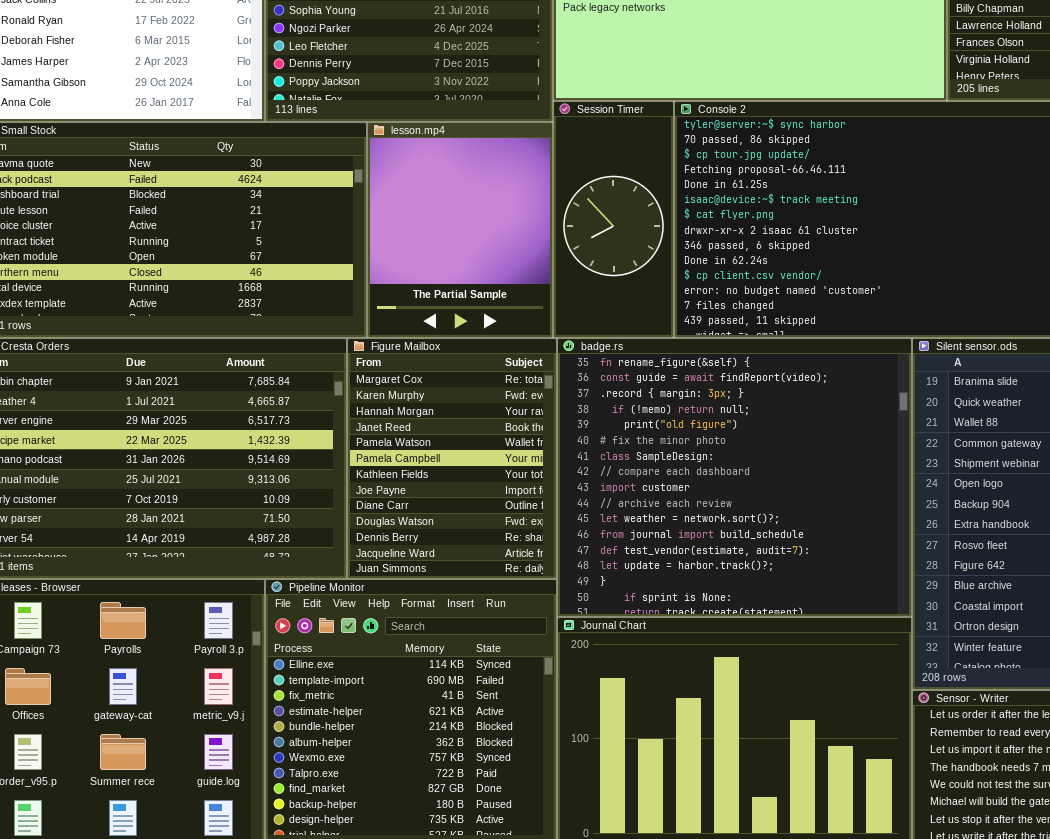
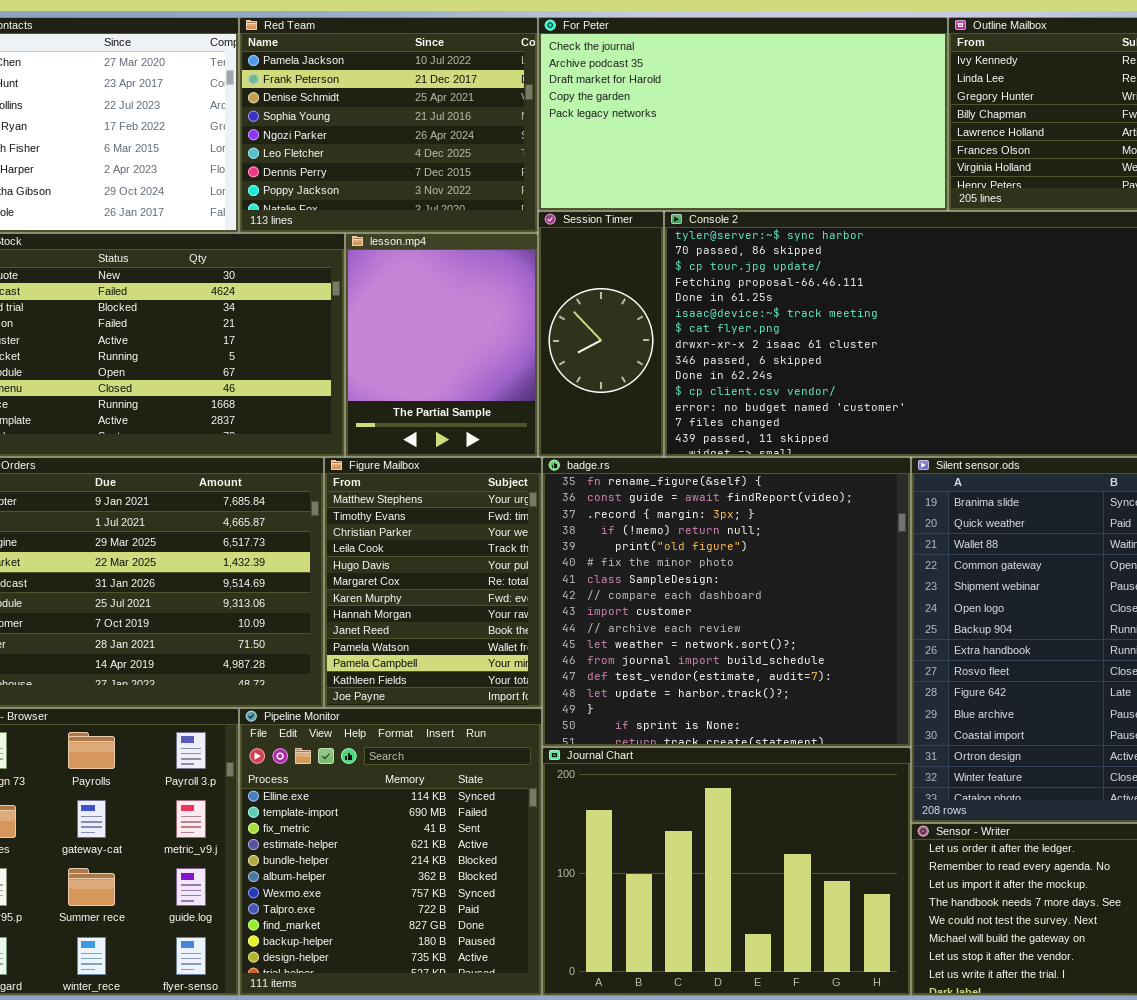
Figure Mailbox: [347,338,557,579] -> [324,457,542,708], scrolled up 5 rows

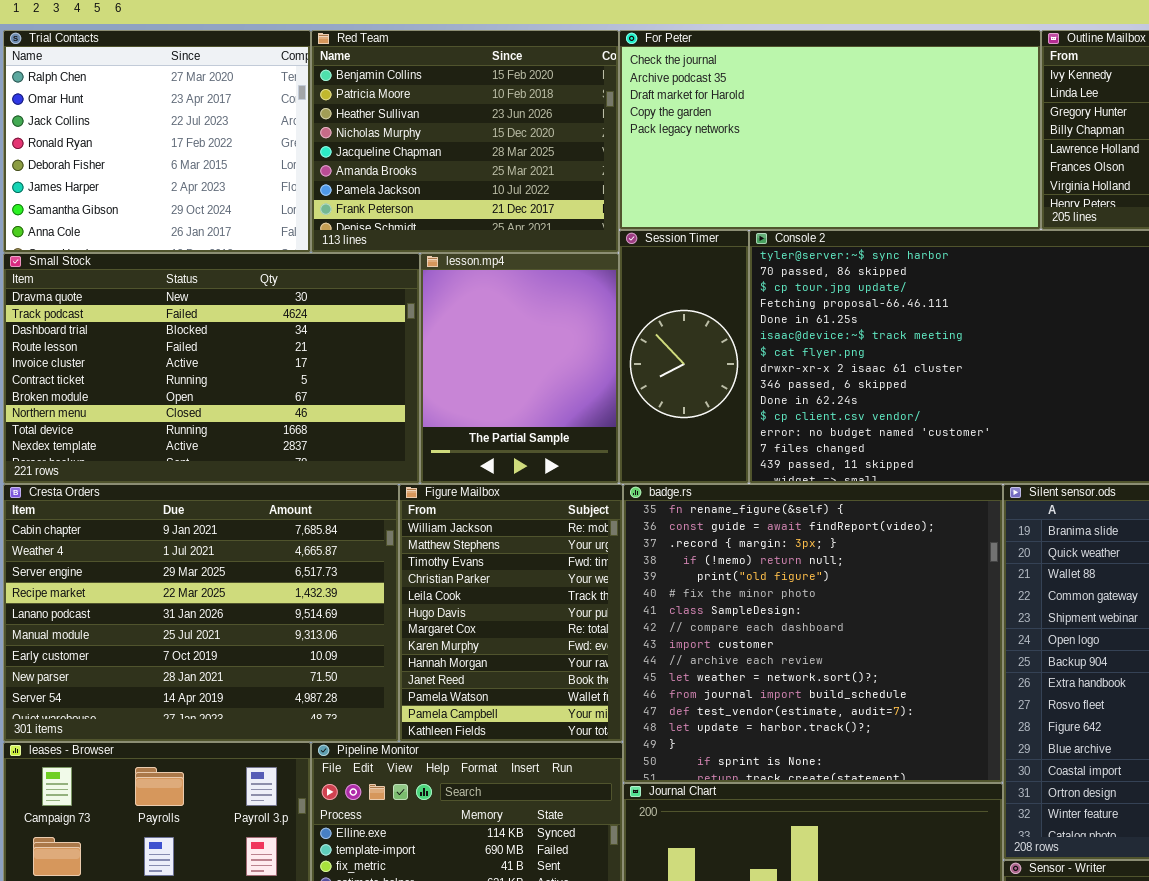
Red Team: [239,17,538,233] -> [311,30,619,253], scrolled up 6 rows
Figure Mailbox: [324,457,542,708] -> [399,484,623,742], scrolled up 1 row

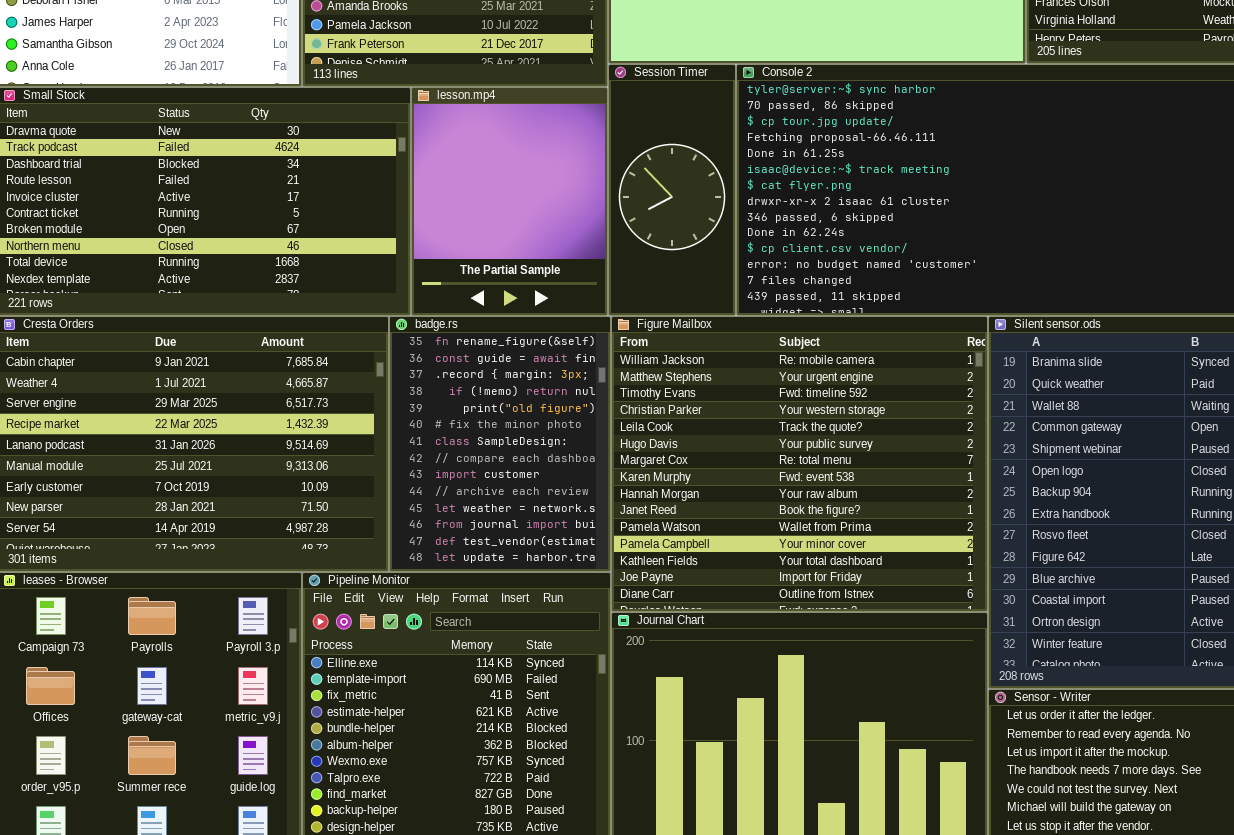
Figure Mailbox: [399,484,623,742] -> [611,316,988,612], moved, resized
badge.rs: [623,484,1003,783] -> [389,316,611,572], moved, resized

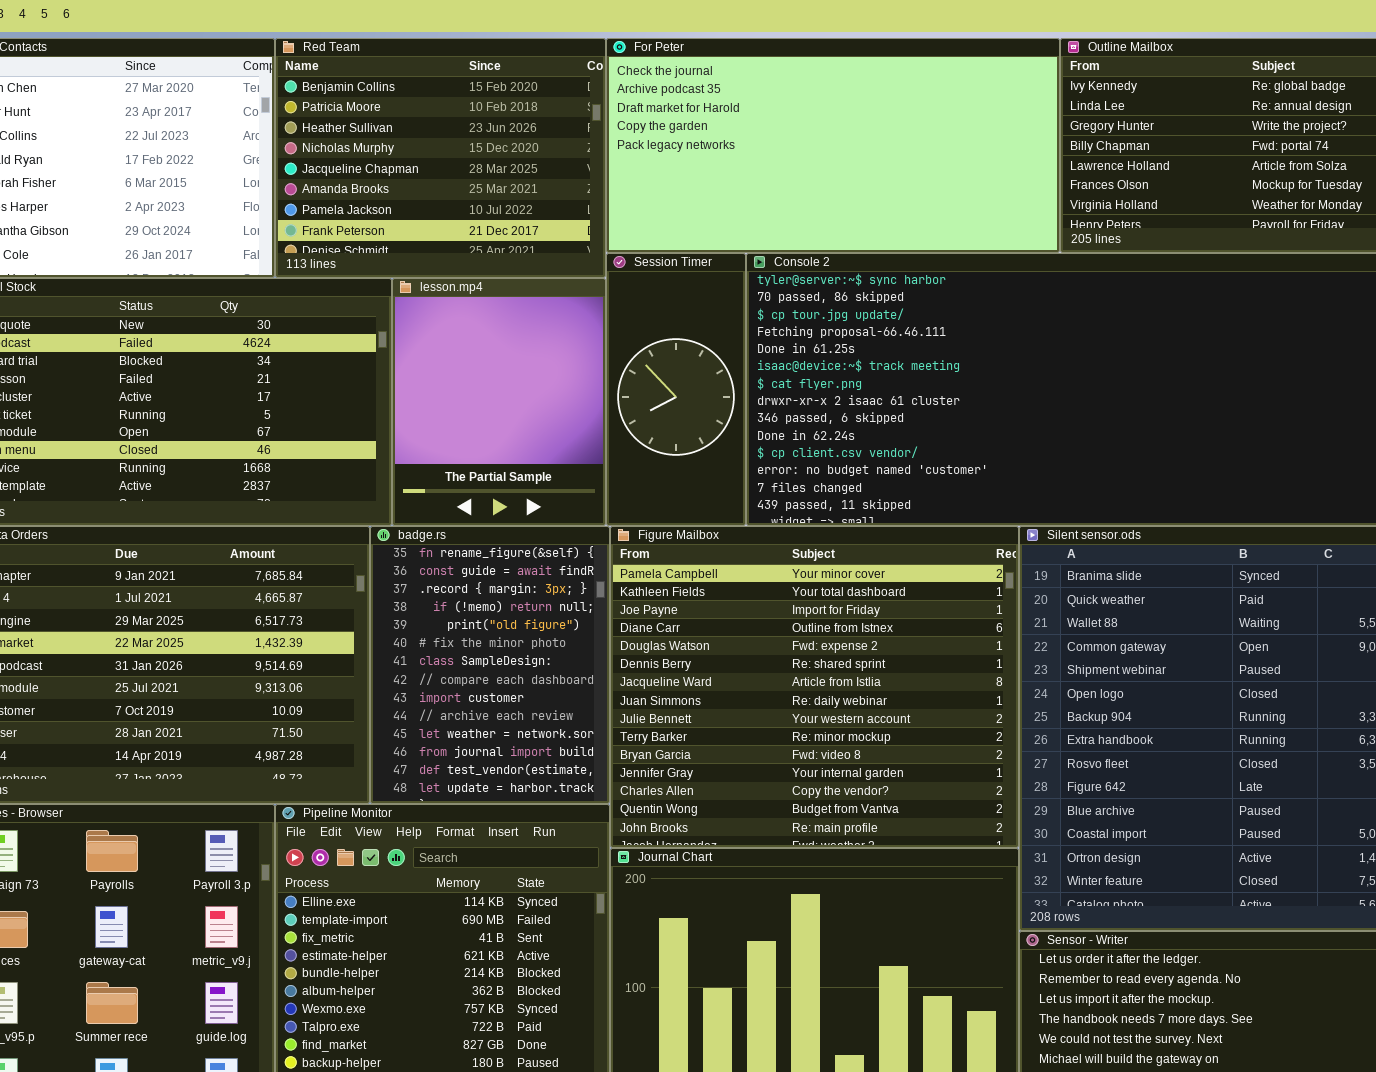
Figure Mailbox: [611,316,988,612] -> [610,526,1019,848], scrolled down 11 rows

